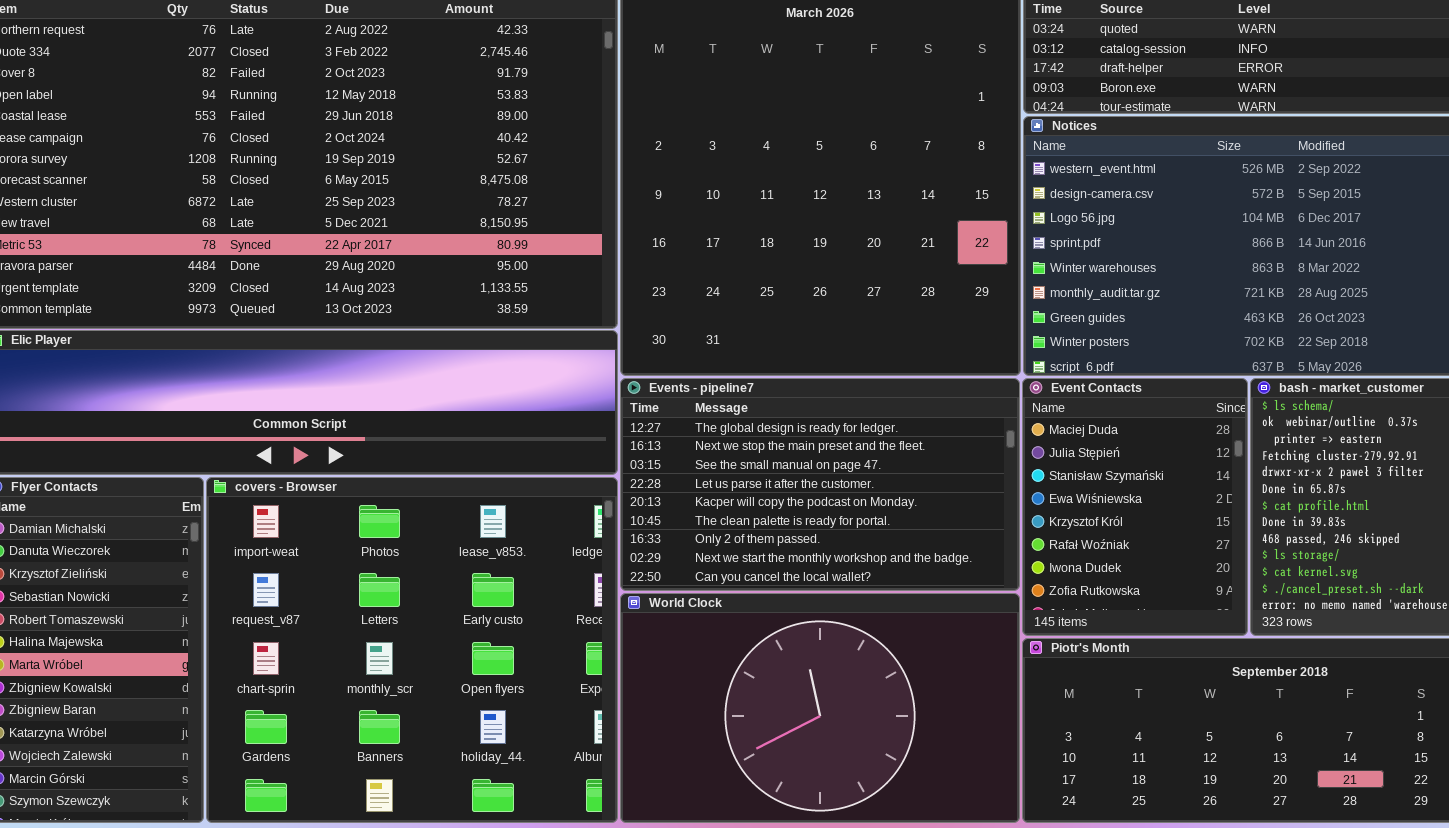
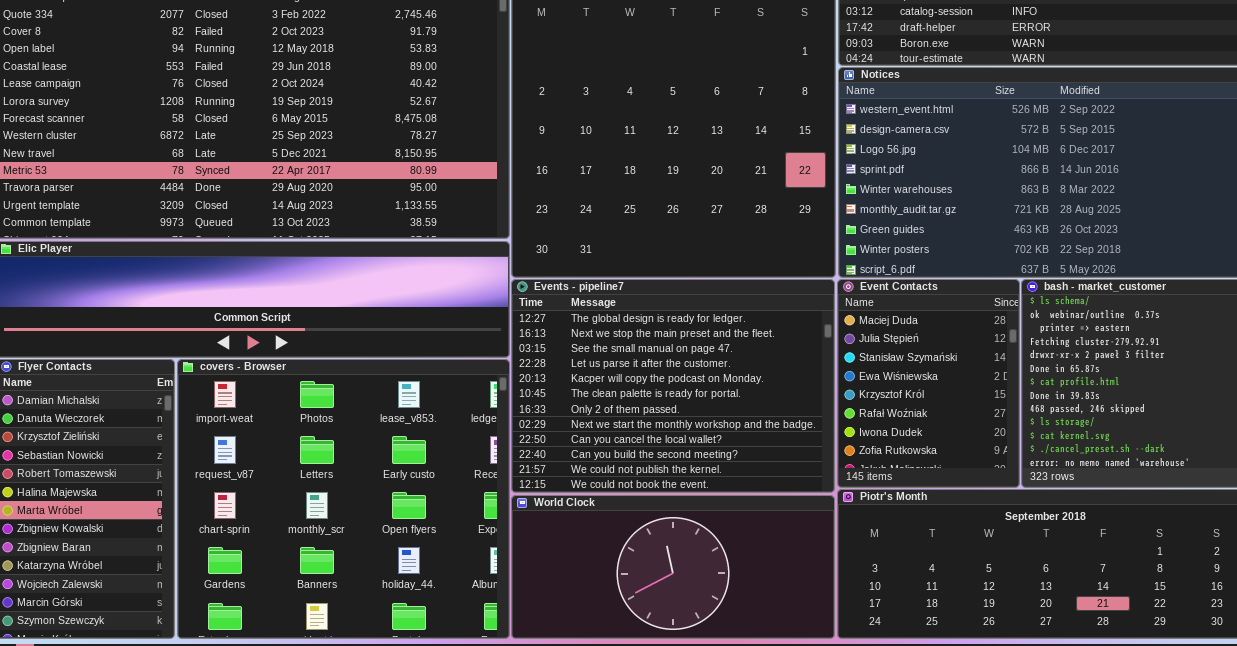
Events - pipeline7: [620,378,1020,591] -> [511,279,835,493], resized
World Clock: [620,593,1020,823] -> [511,495,835,639], resized

